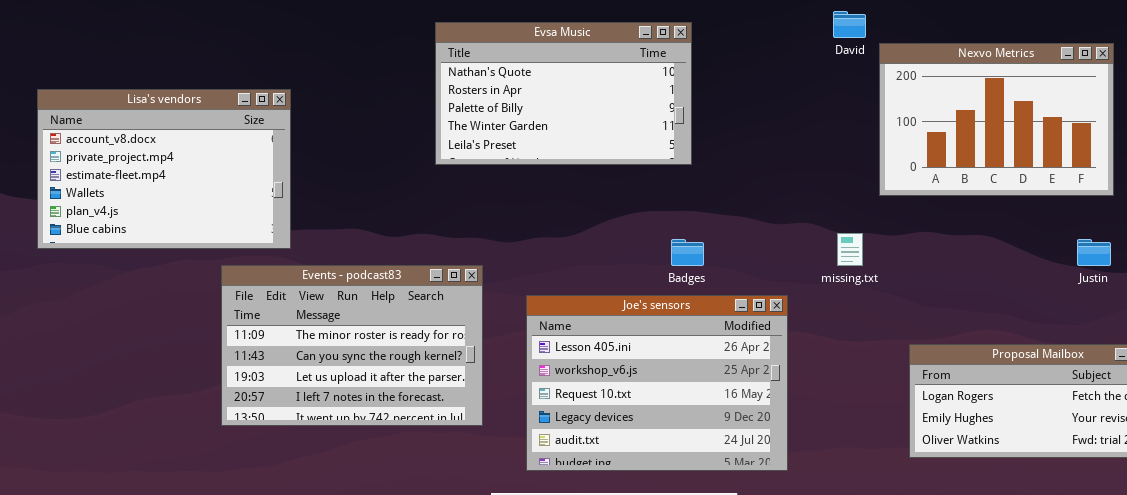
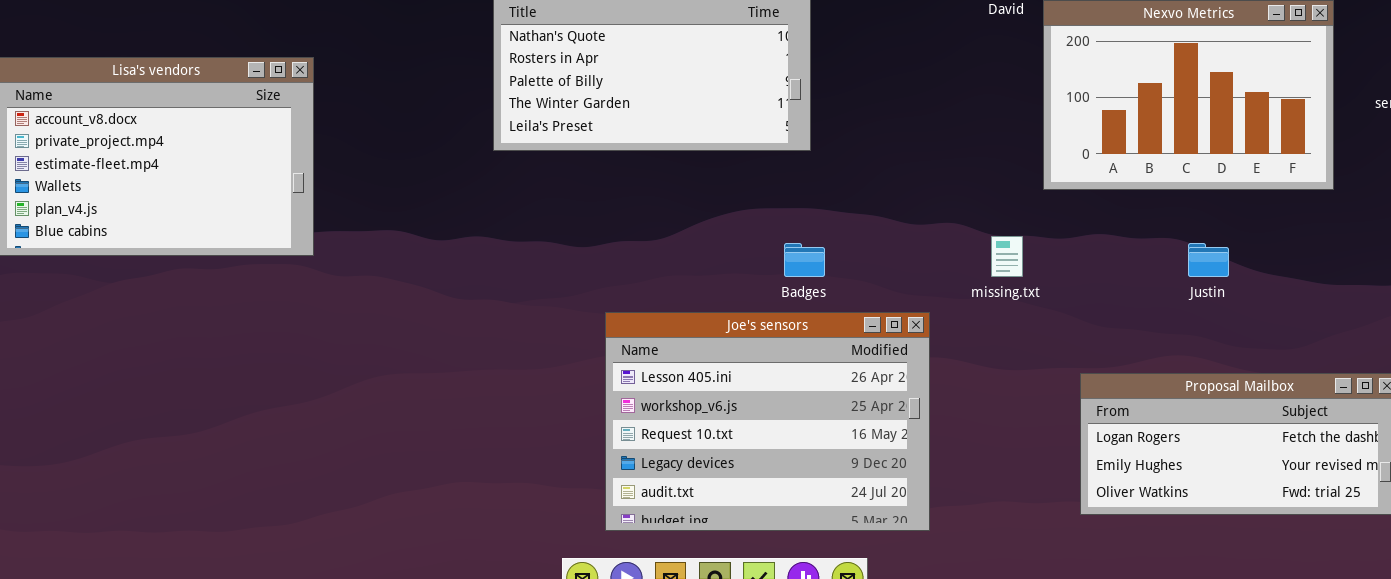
Justin: [1077,239,1111,266] -> [1188,243,1229,277], moved
Events - podcast83: [221,265,483,426] -> none, closed

